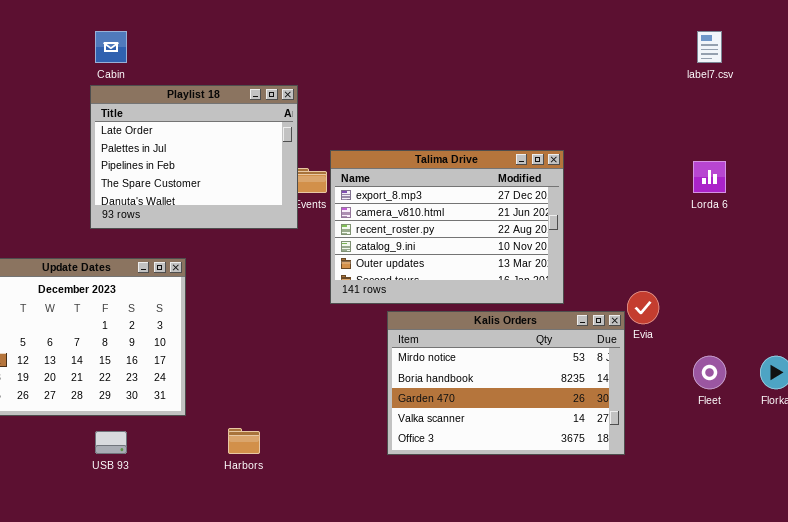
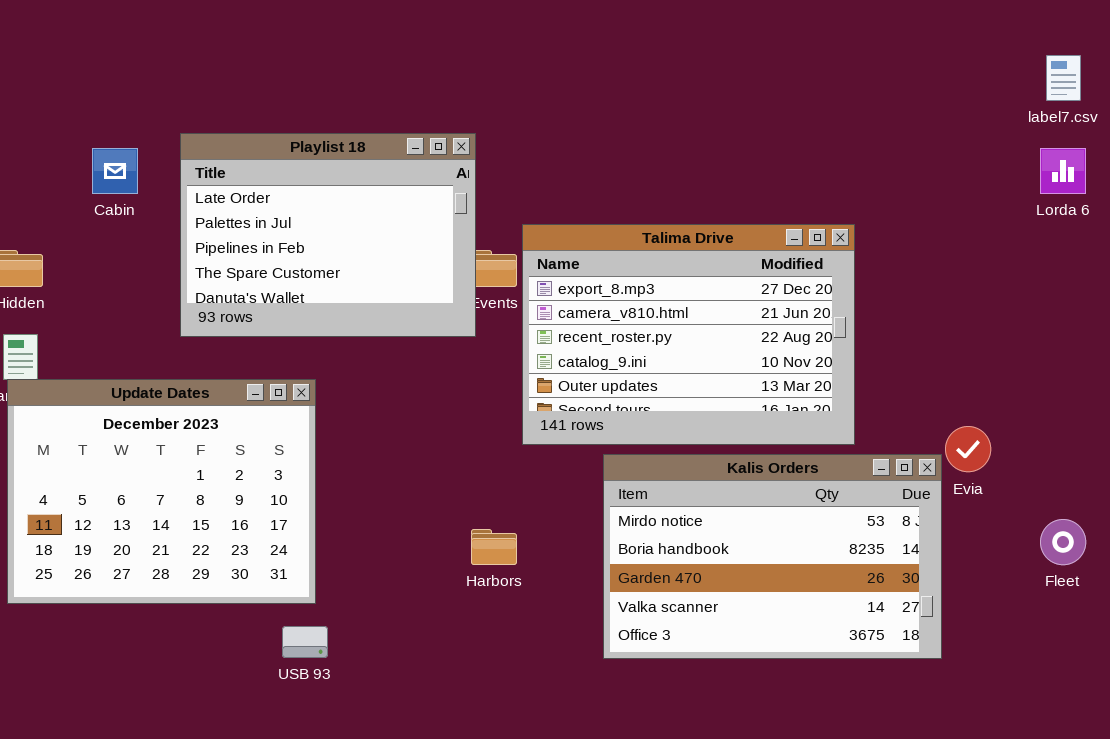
Cabin: [95,31,127,63] -> [92,148,138,194], moved
Lorda 6: [693,161,726,193] -> [1040,148,1086,194], moved
Harbors: [228,428,260,454] -> [471,529,517,565], moved
USB 93: [95,431,127,454] -> [282,626,328,658], moved

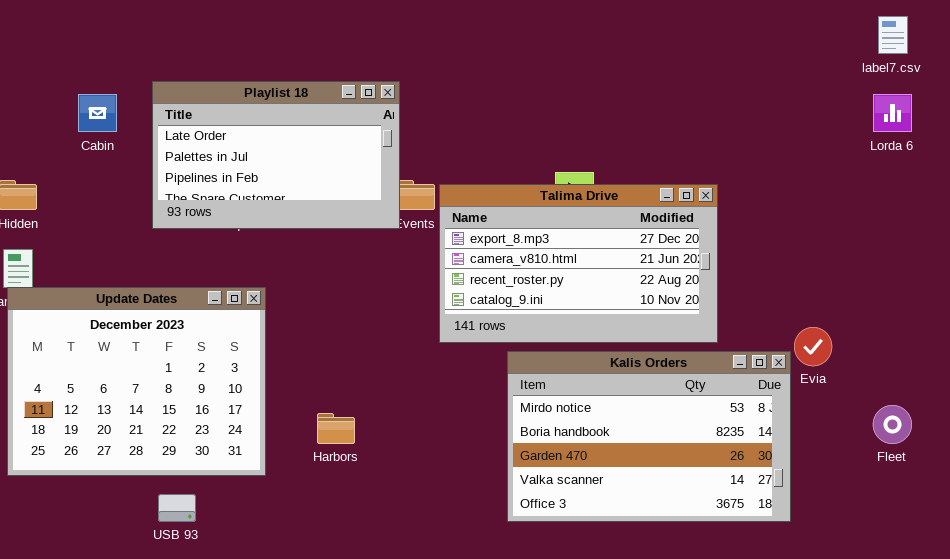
Playlist 18: [180,133,476,337] -> [152,81,400,229], resized
Talima Drive: [522,224,855,445] -> [439,184,718,343], resized
Harbors: [471,529,517,565] -> [317,413,355,444], moved
USB 93: [282,626,328,658] -> [158,494,196,522], moved

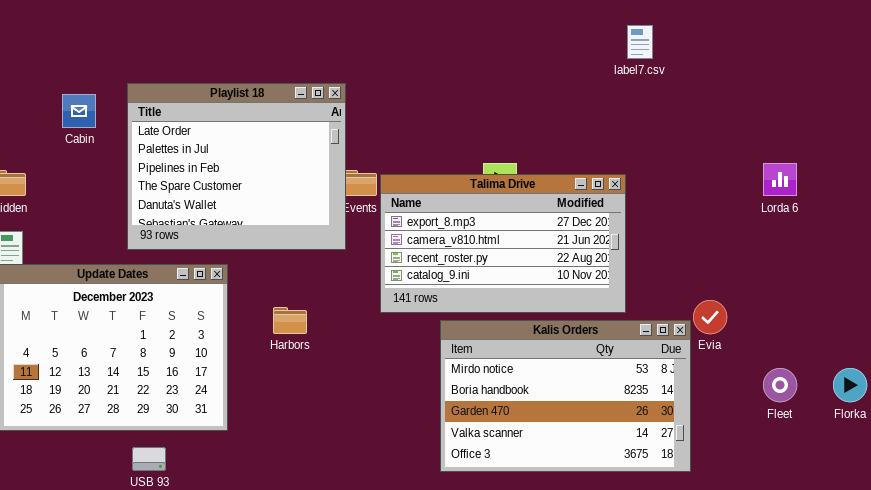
label7.csv: [878,16,908,54] -> [627,25,653,59], moved
Playlist 18: [152,81,400,229] -> [127,83,346,250], resized
Lorda 6: [873,94,912,132] -> [763,163,797,196], moved
Harbors: [317,413,355,444] -> [273,307,307,334], moved

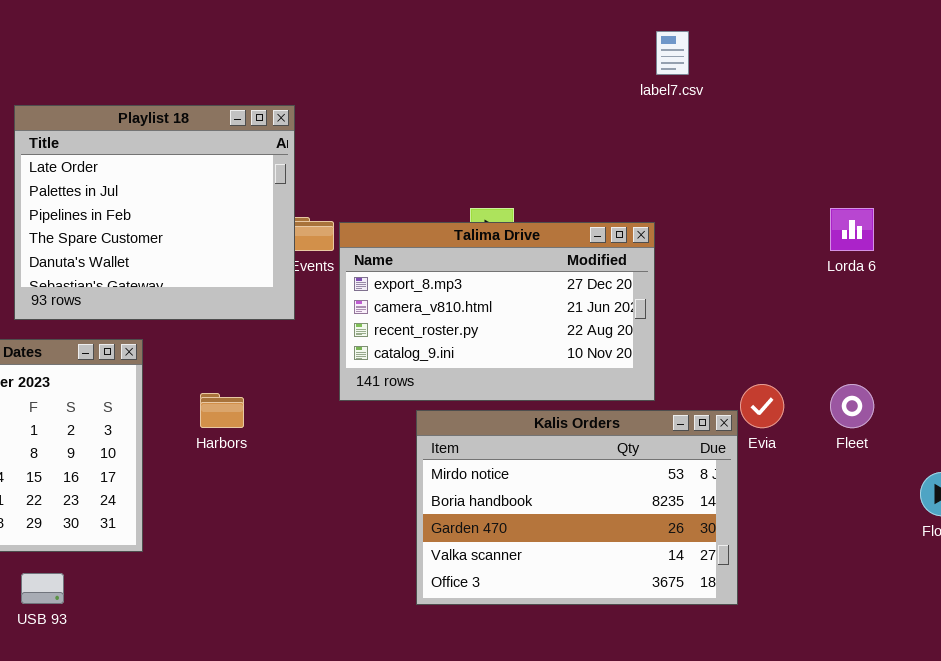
Fleet: [763,368,797,402] -> [830,384,874,428], moved

